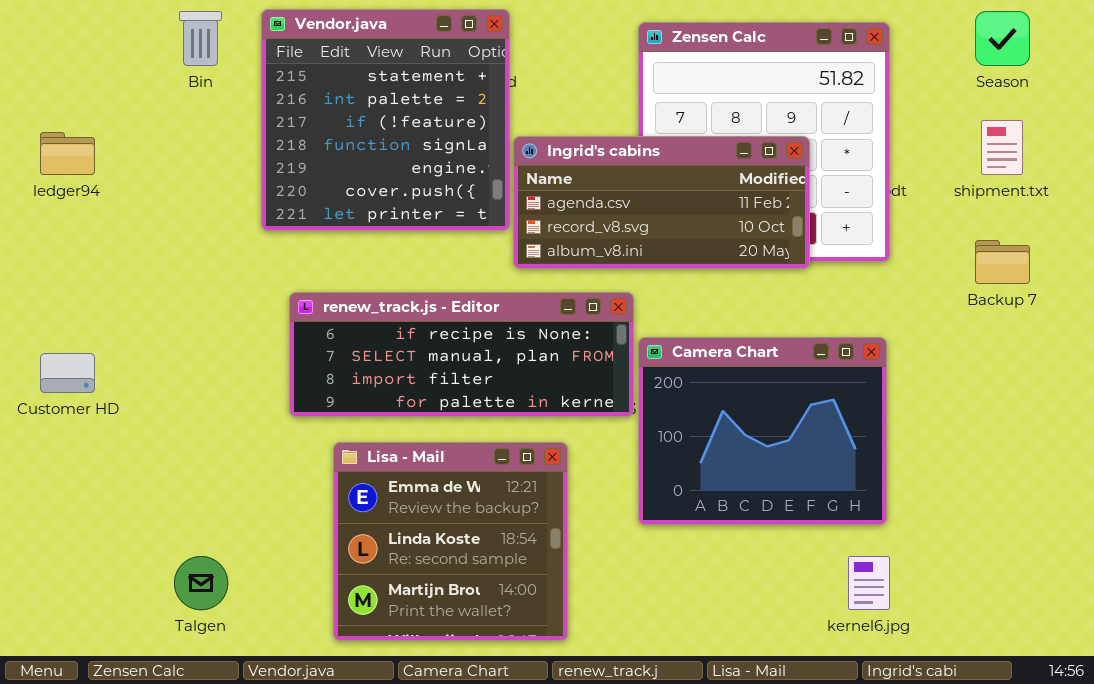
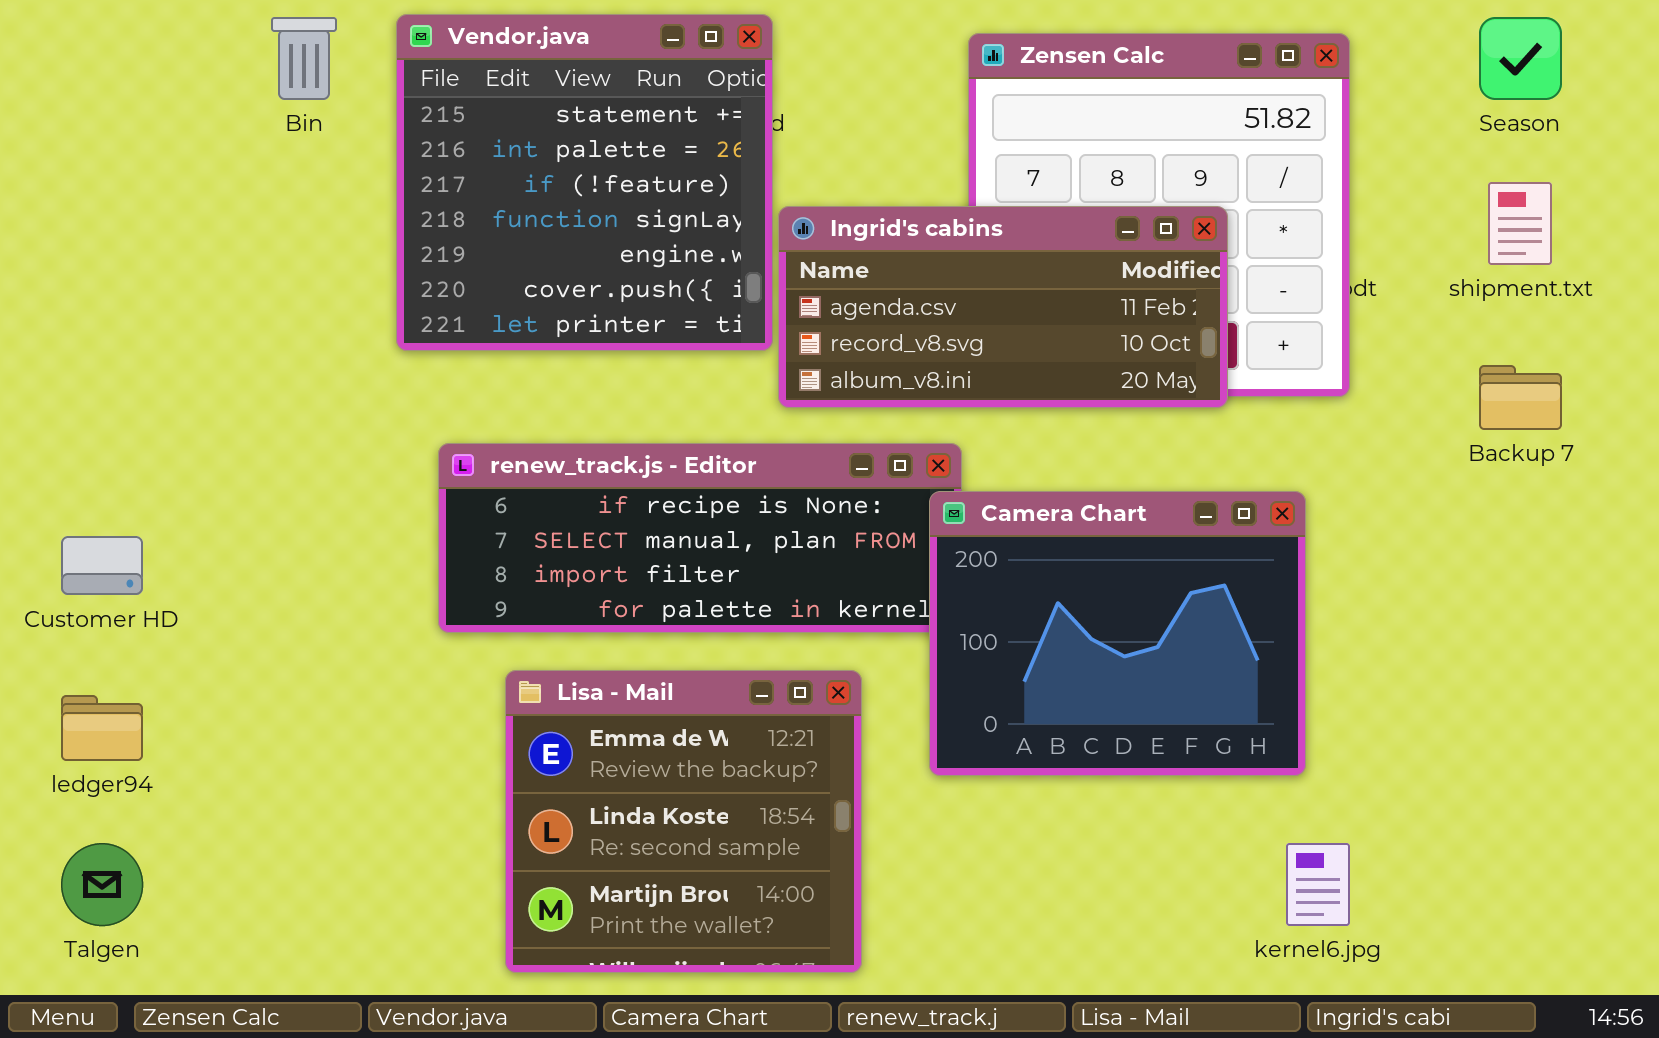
ledger94: [40,132,95,175] -> [61,695,143,761], moved
Camera Chart: [638,337,887,525] -> [929,491,1306,776], moved
Talgen: [174,556,228,610] -> [61,843,143,926], moved

